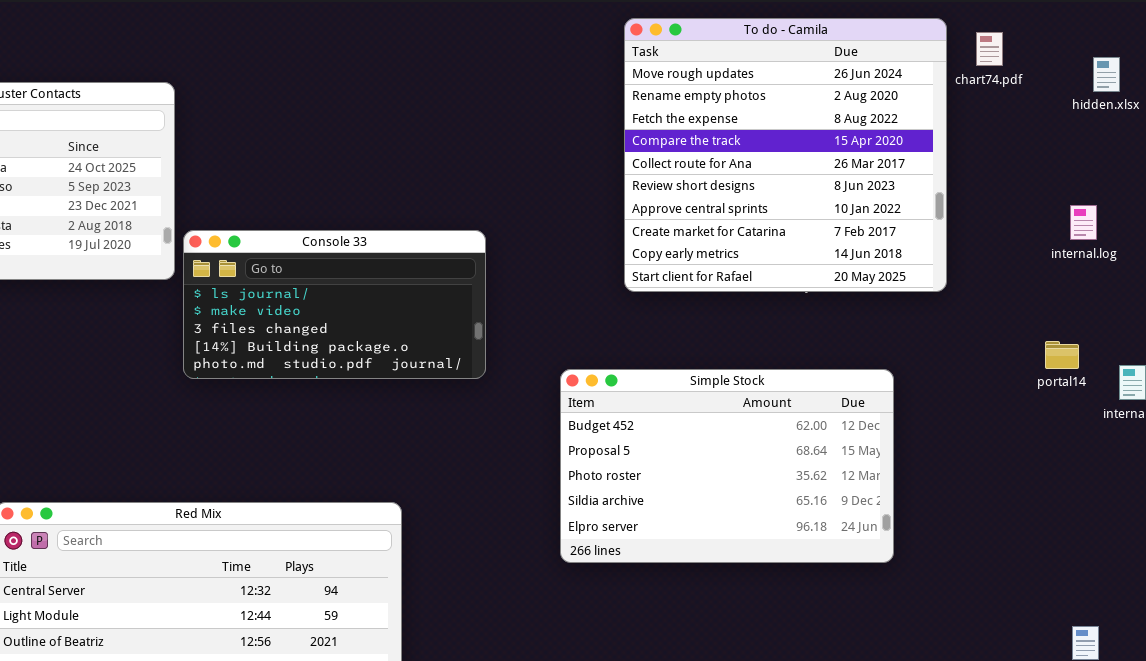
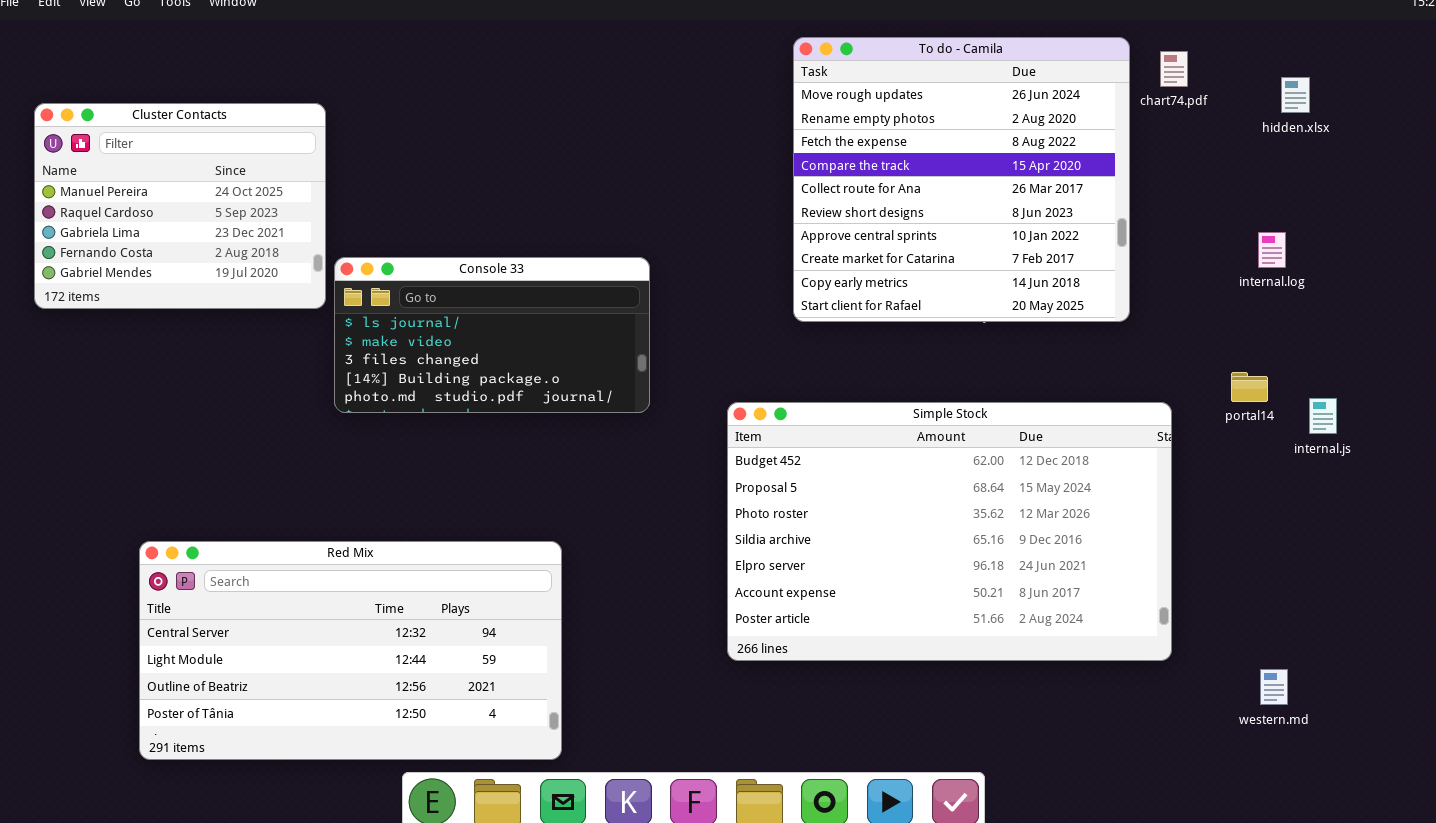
Simple Stock: [560,369,894,563] -> [727,402,1172,661], resized

